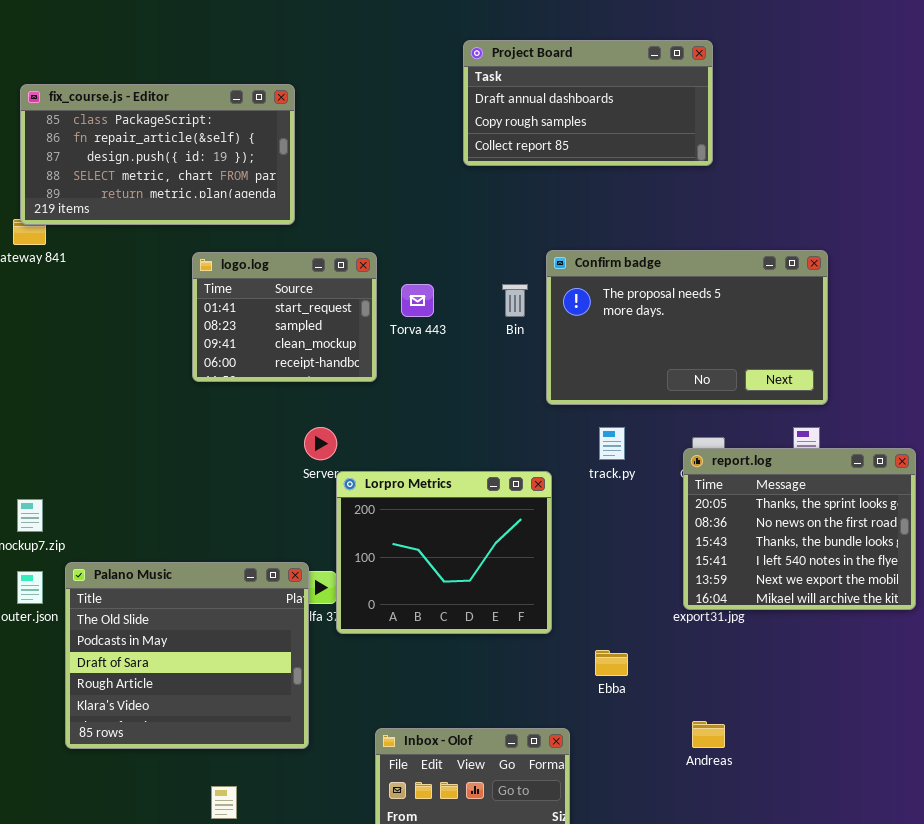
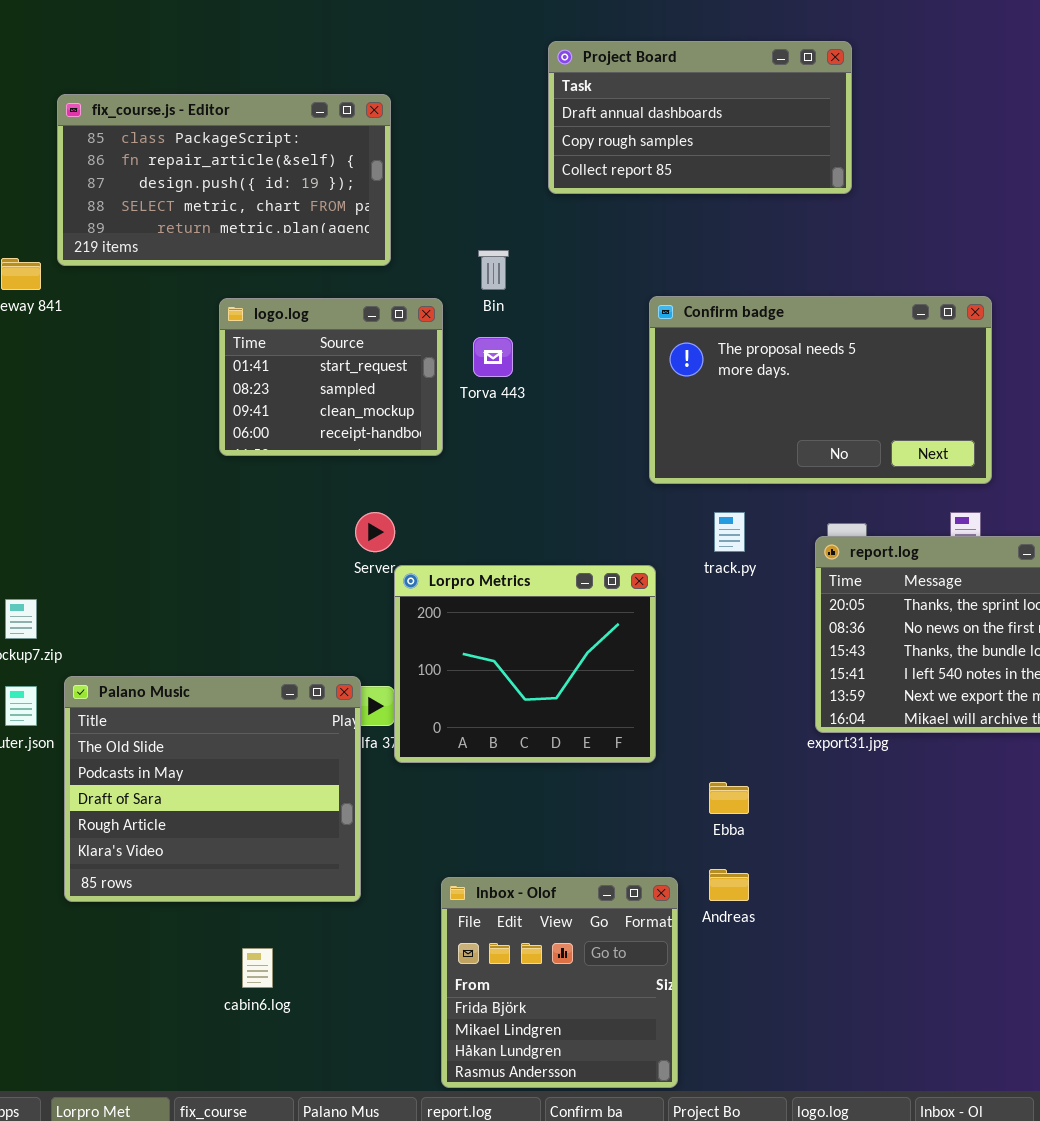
fix_course.js - Editor: [20,84,295,225] -> [57,94,391,266], moved
Bin: [502,284,528,317] -> [478,250,509,290], moved
Andreas: [692,721,725,748] -> [709,869,749,901], moved

